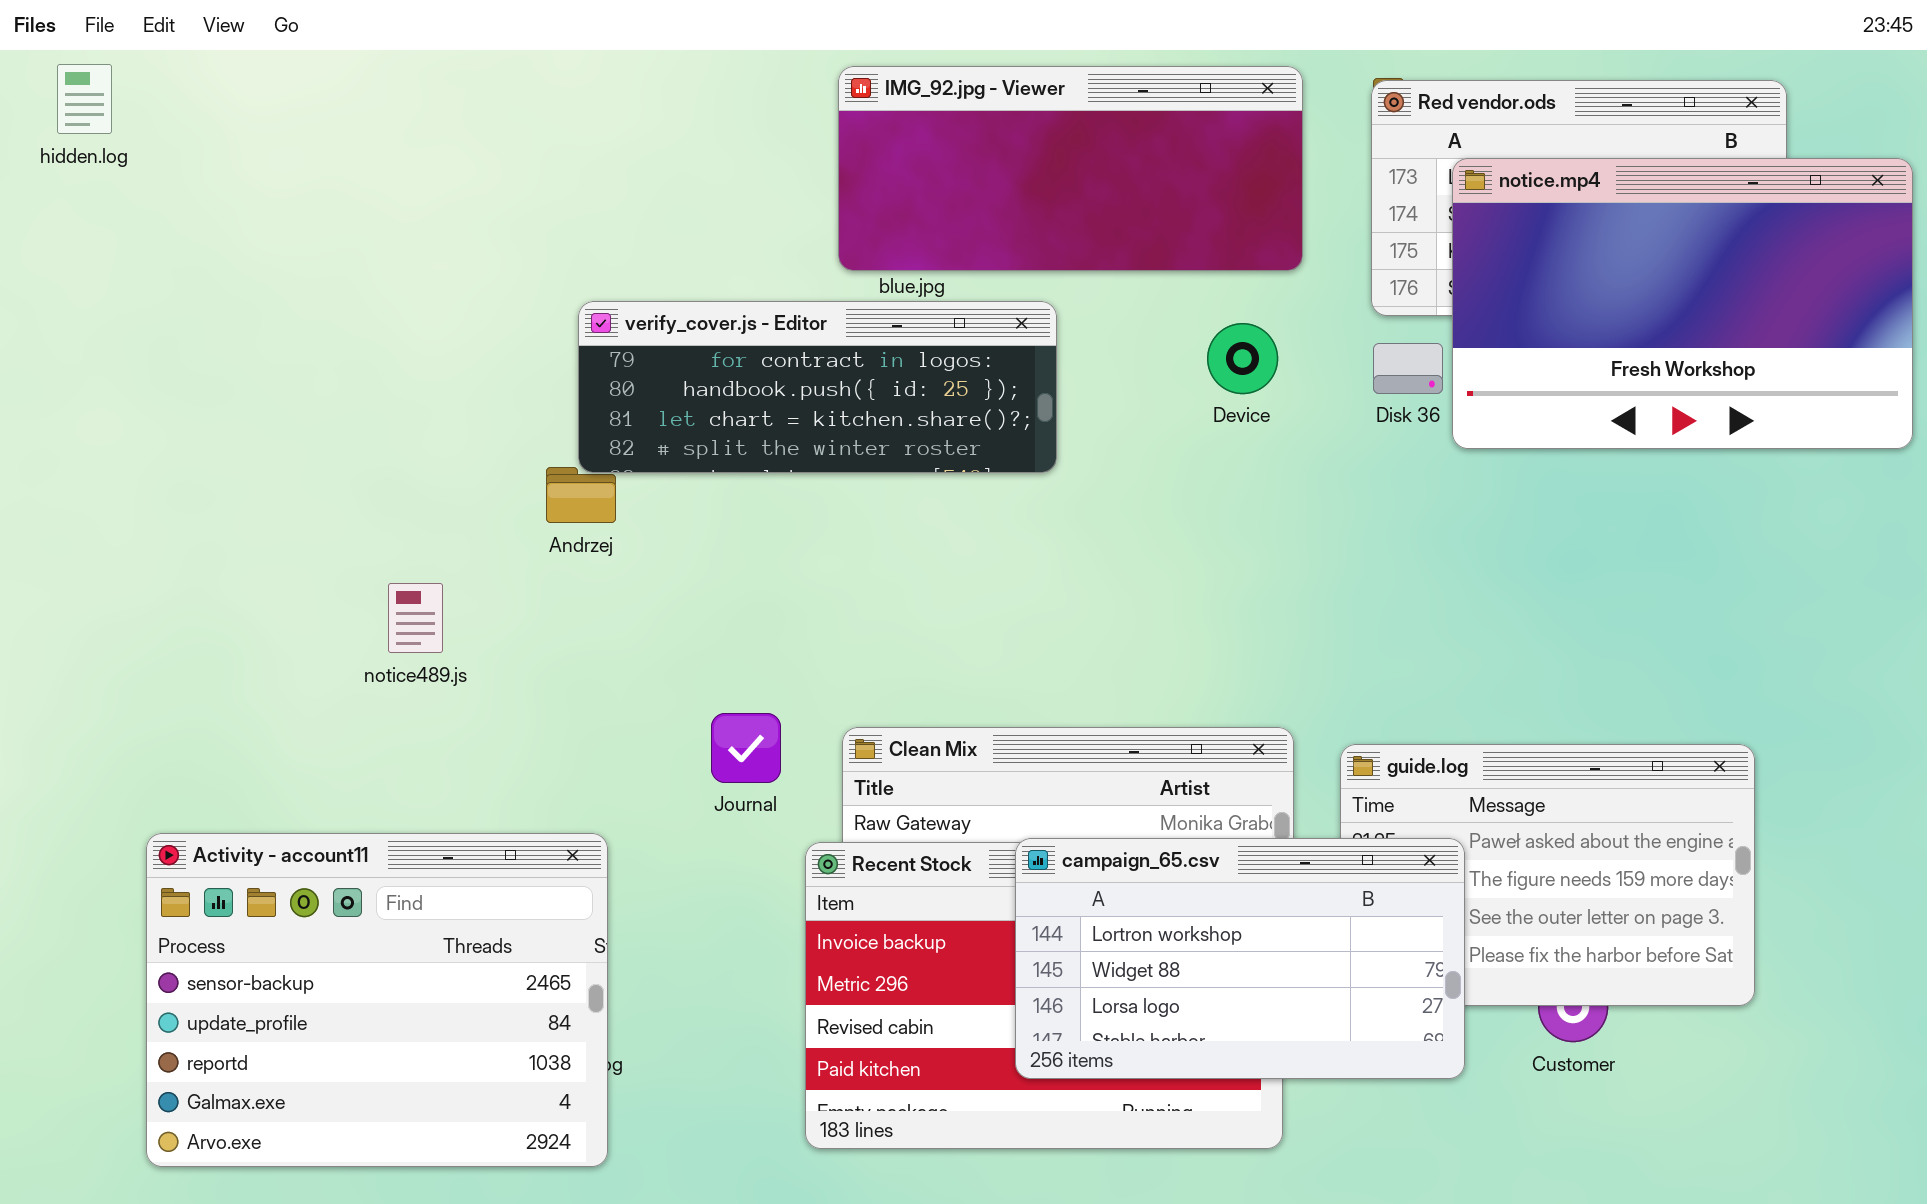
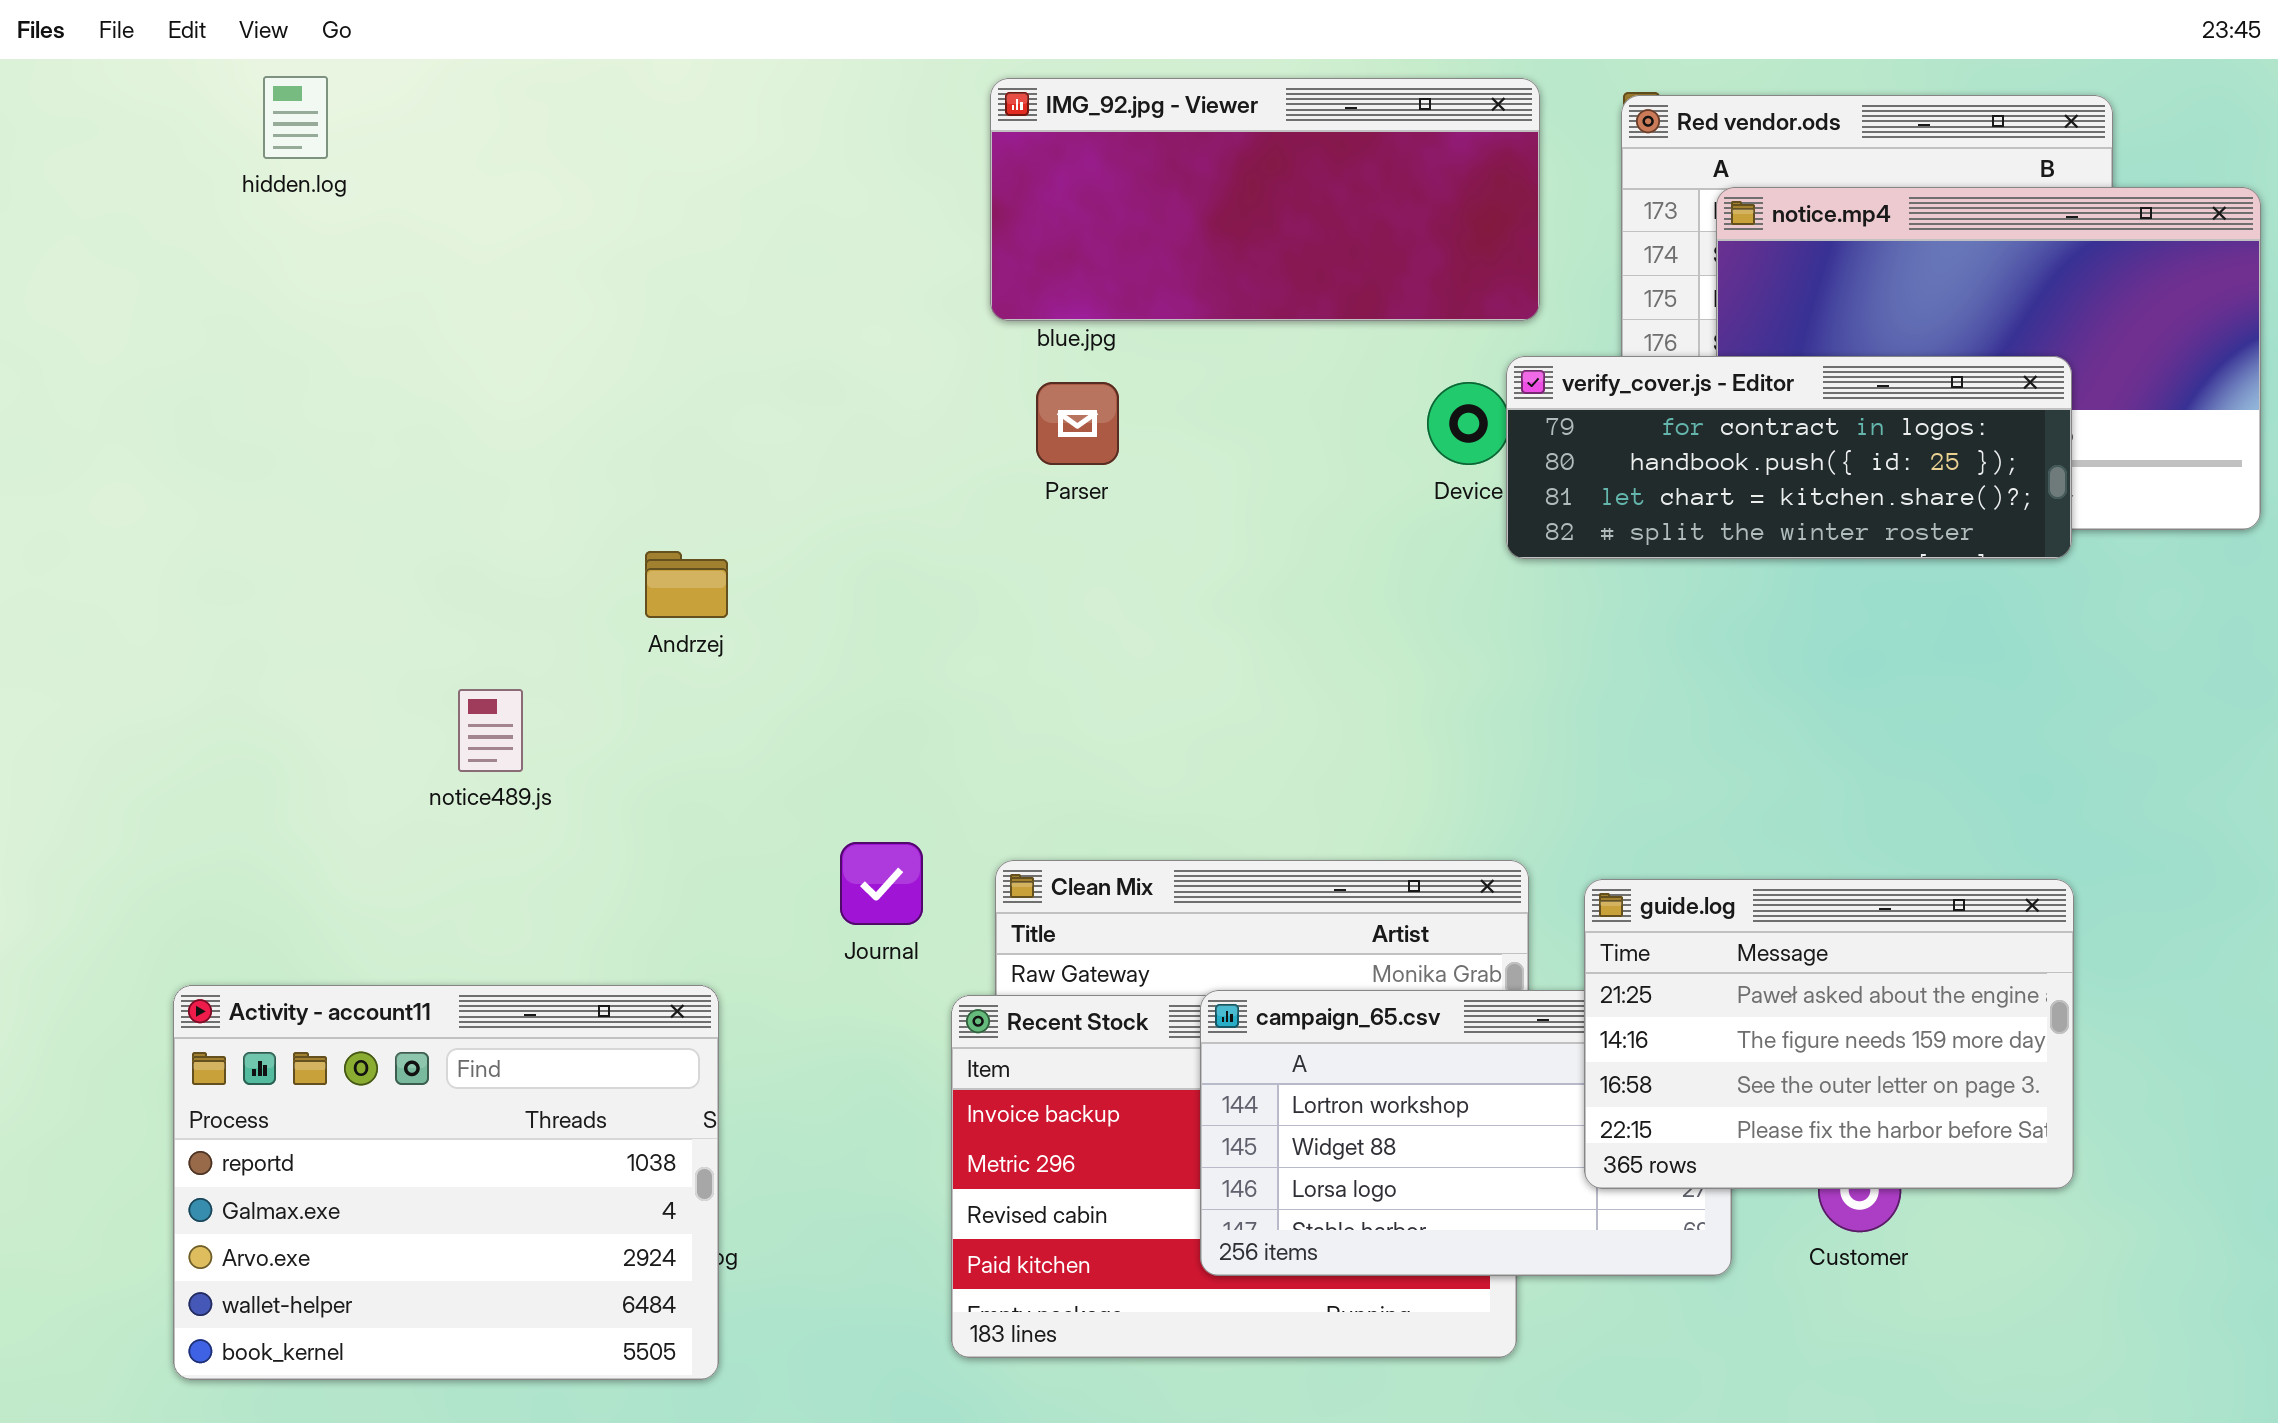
hidden.log: [57,64,112,134] -> [263,76,328,159], moved
verify_cover.js - Editor: [578,301,1057,473] -> [1506,356,2072,559], moved
guide.log: [1340,744,1755,1006] -> [1584,879,2074,1189], raised
Activity - account11: [146,833,608,1167] -> [173,985,719,1380], scrolled down 2 rows

